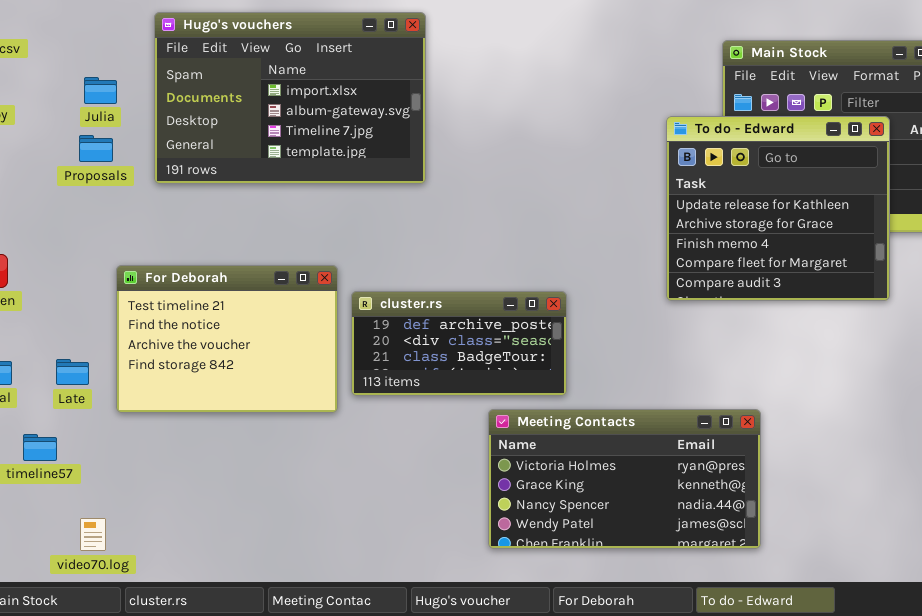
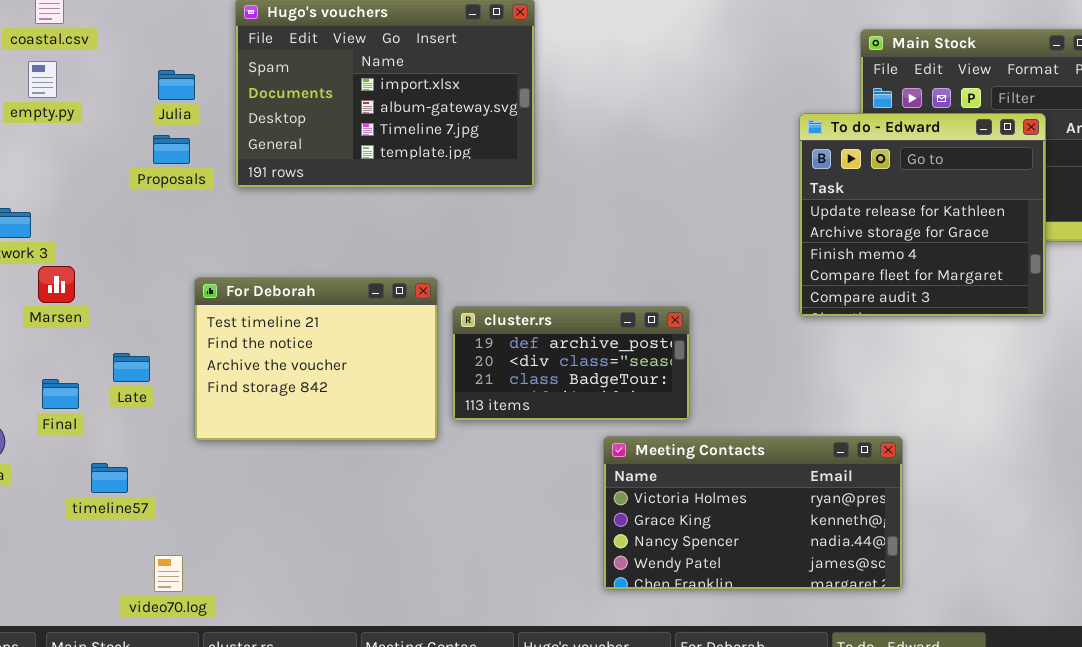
Late: [56,359,89,385] -> [113,353,150,382], moved

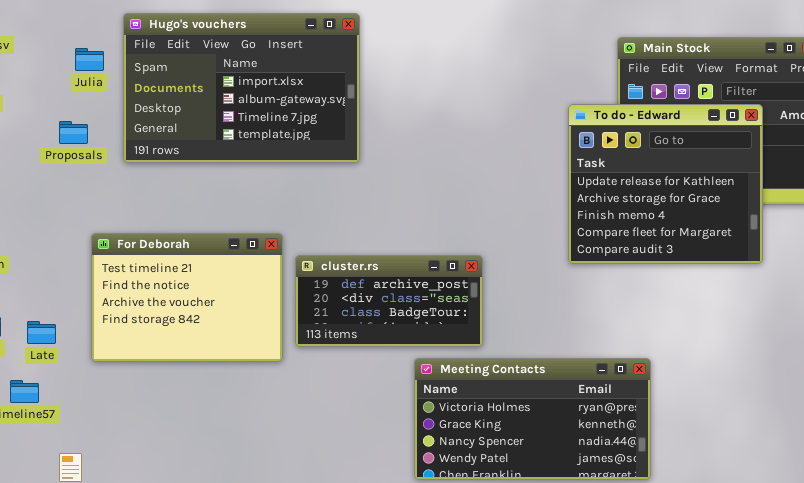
Julia: [158,70,195,100] -> [75,48,104,71], moved
Late: [113,353,150,382] -> [27,321,56,344], moved

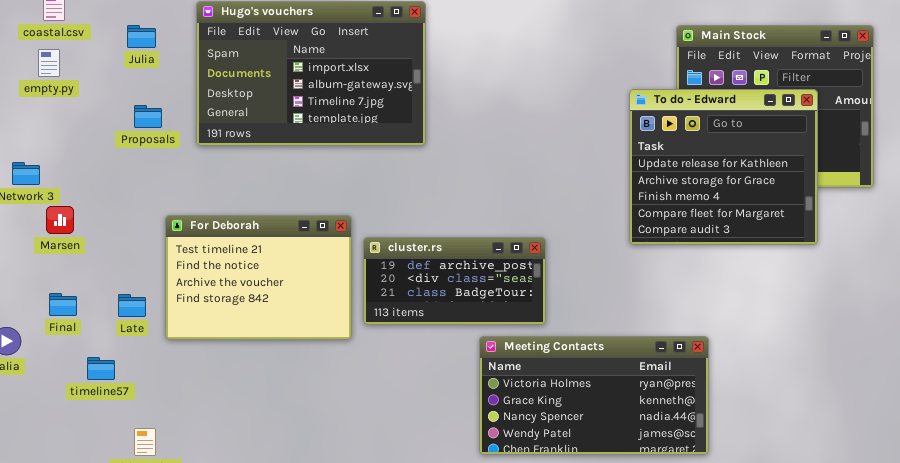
Julia: [75,48,104,71] -> [127,25,156,48], moved
Late: [27,321,56,344] -> [118,294,146,317], moved

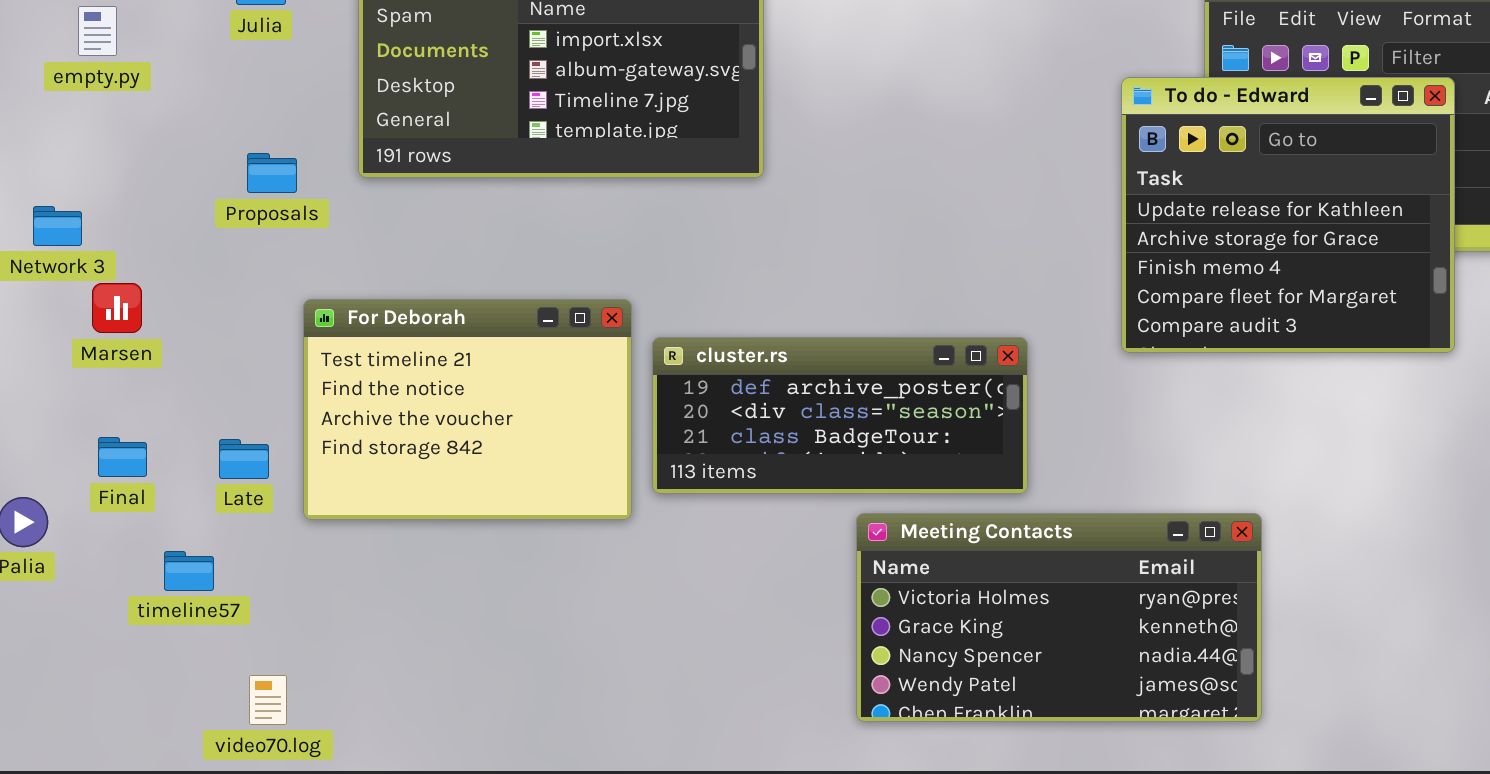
Proposals: [134,105,162,128] -> [247,153,297,193], moved
cluster.rs: [363,237,546,325] -> [652,337,1028,494], resized

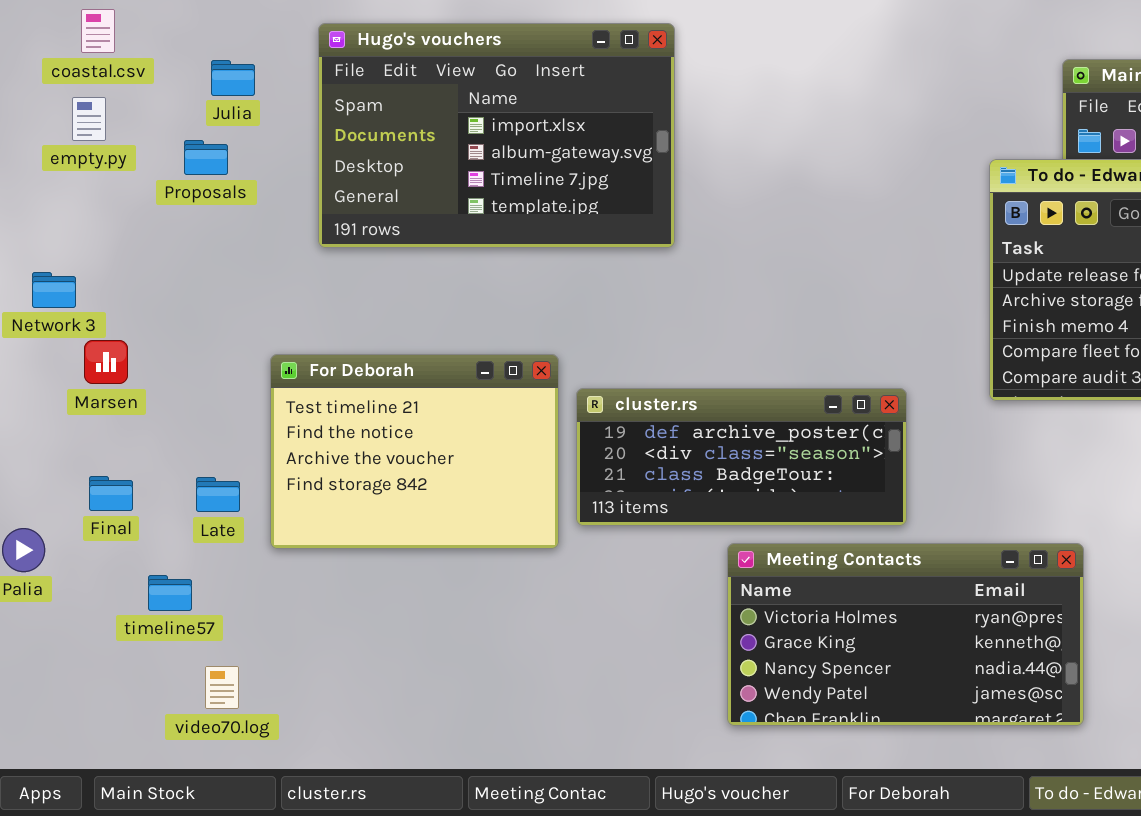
Proposals: [247,153,297,193] -> [184,140,228,175], moved
Meeting Contacts: [856,513,1262,722] -> [727,543,1084,726], moved
video70.log: [249,675,287,725] -> [205,666,239,709], moved

